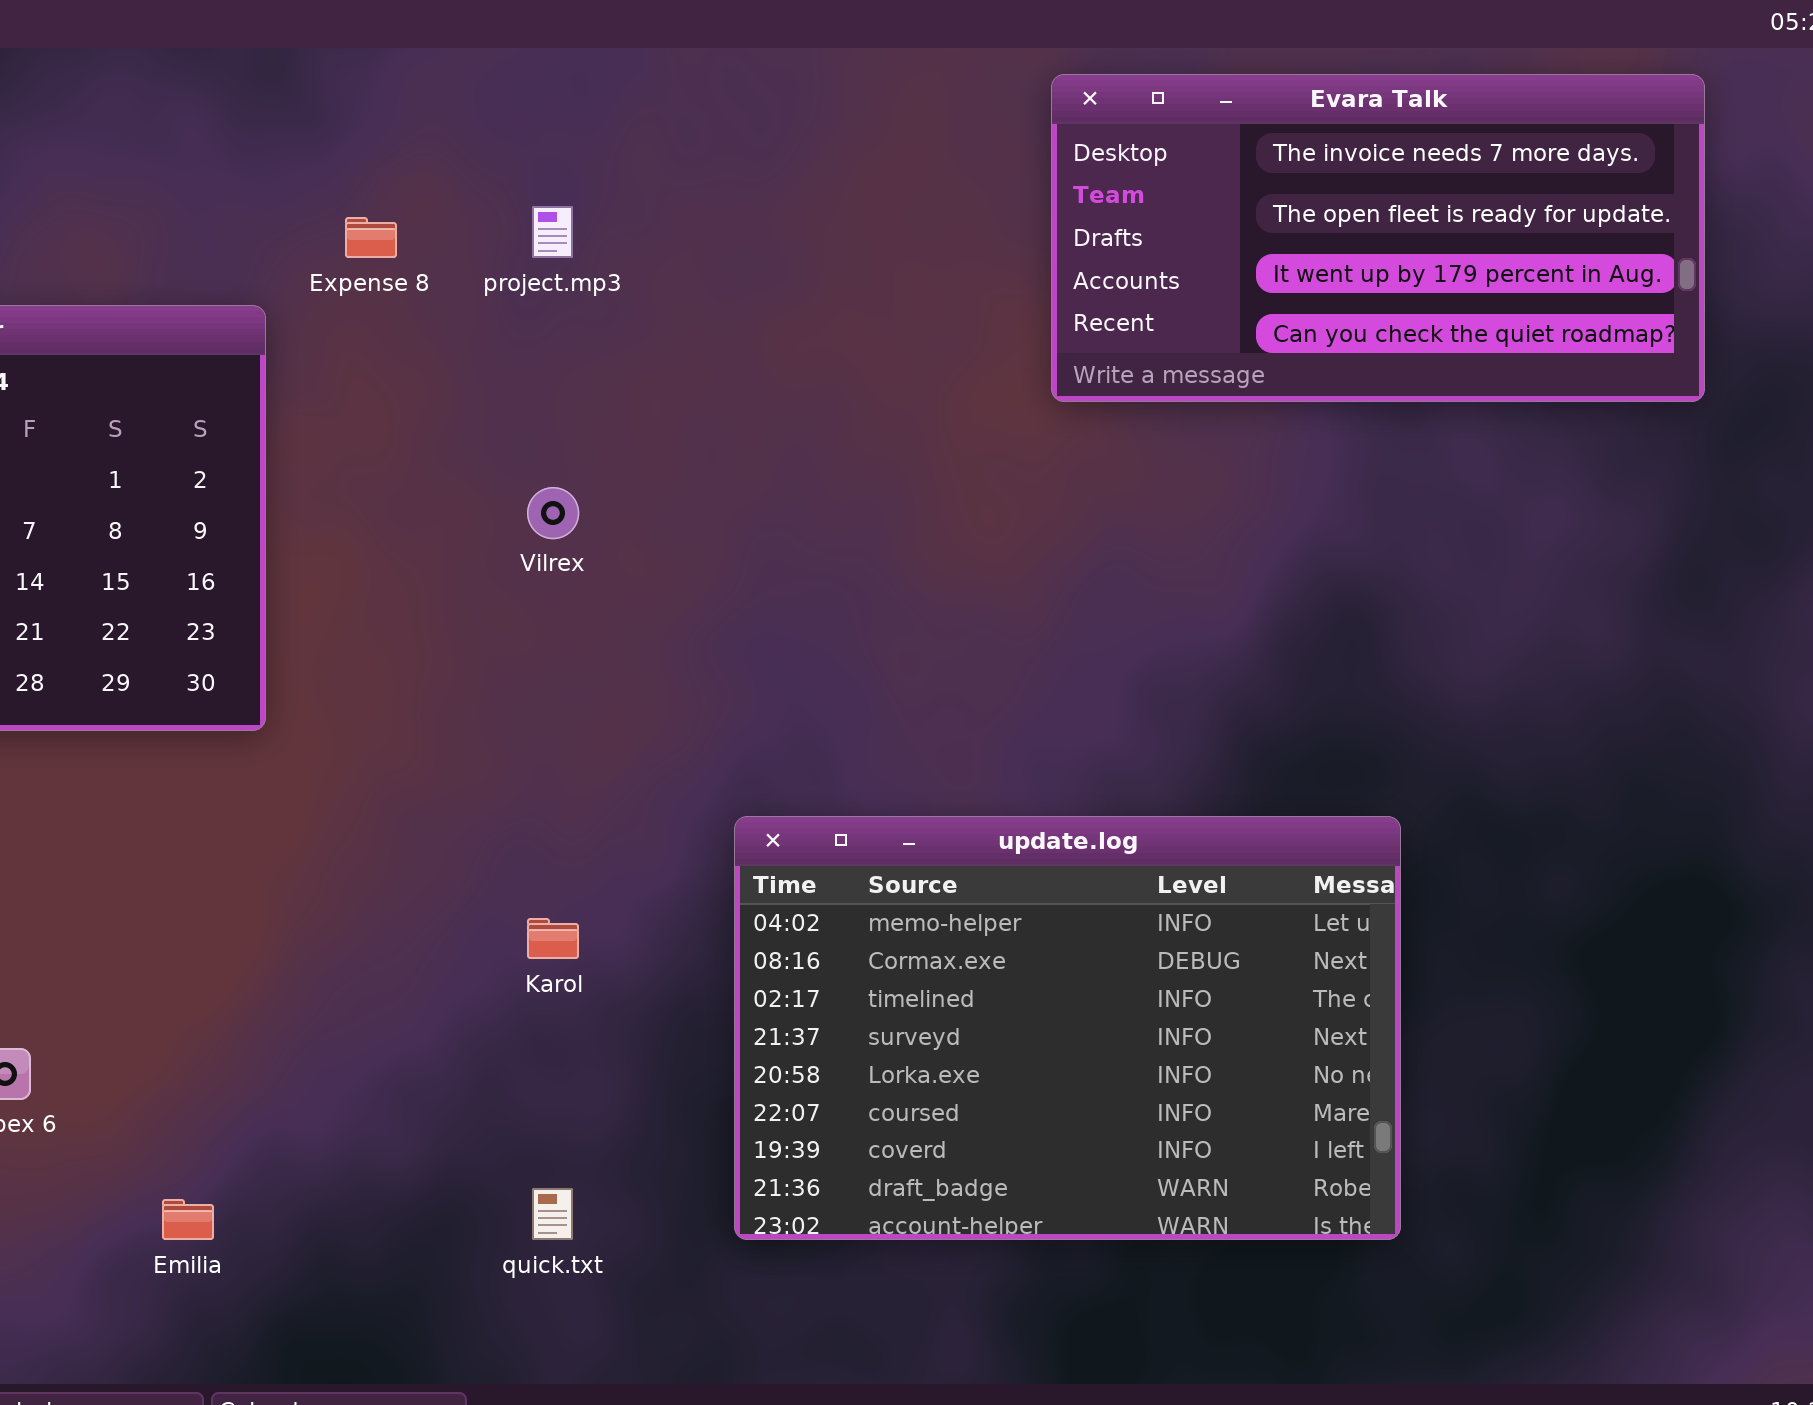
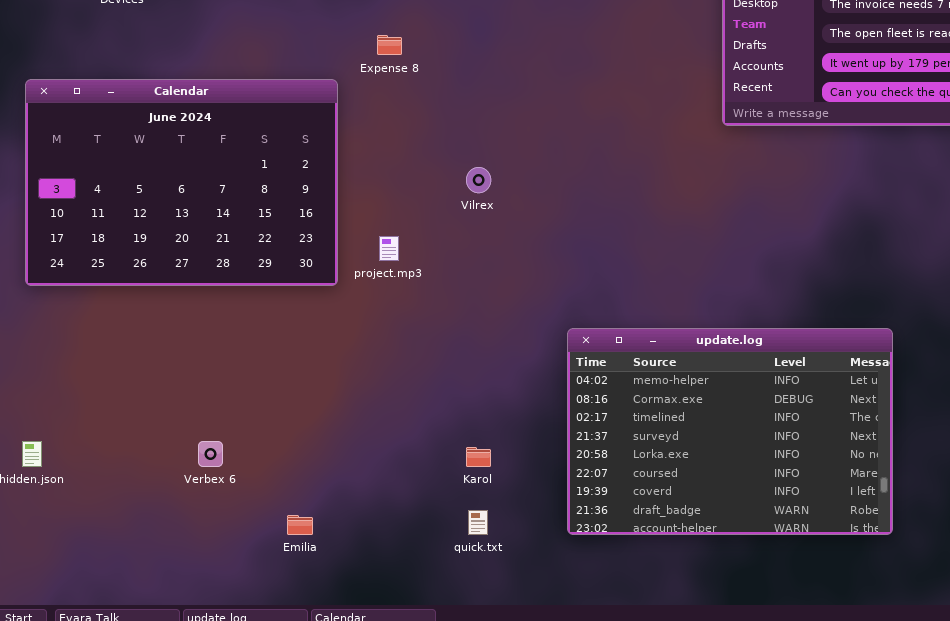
project.mp3: [532,206,573,258] -> [379,236,399,261], moved
Karol: [527,918,579,959] -> [466,447,491,467], moved

